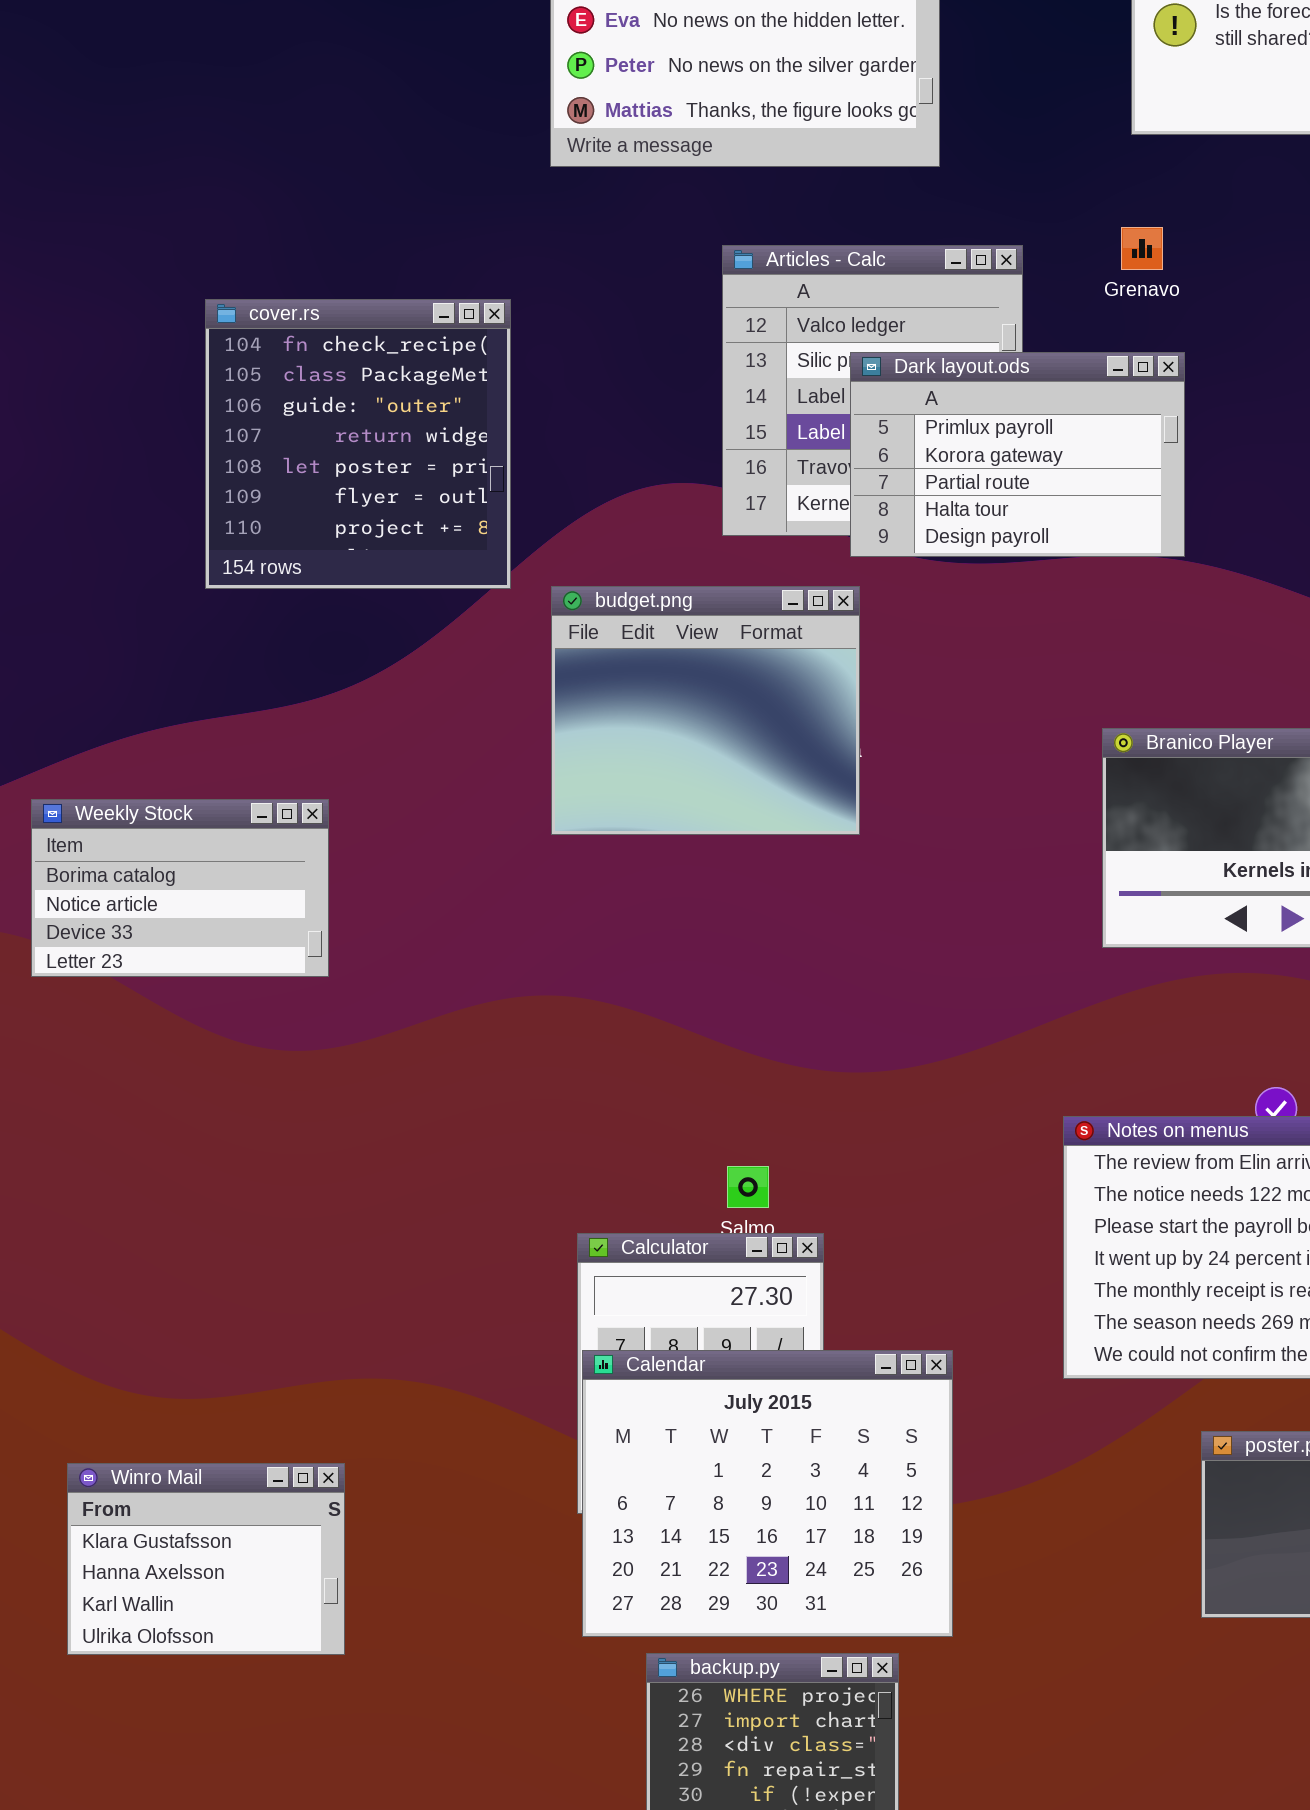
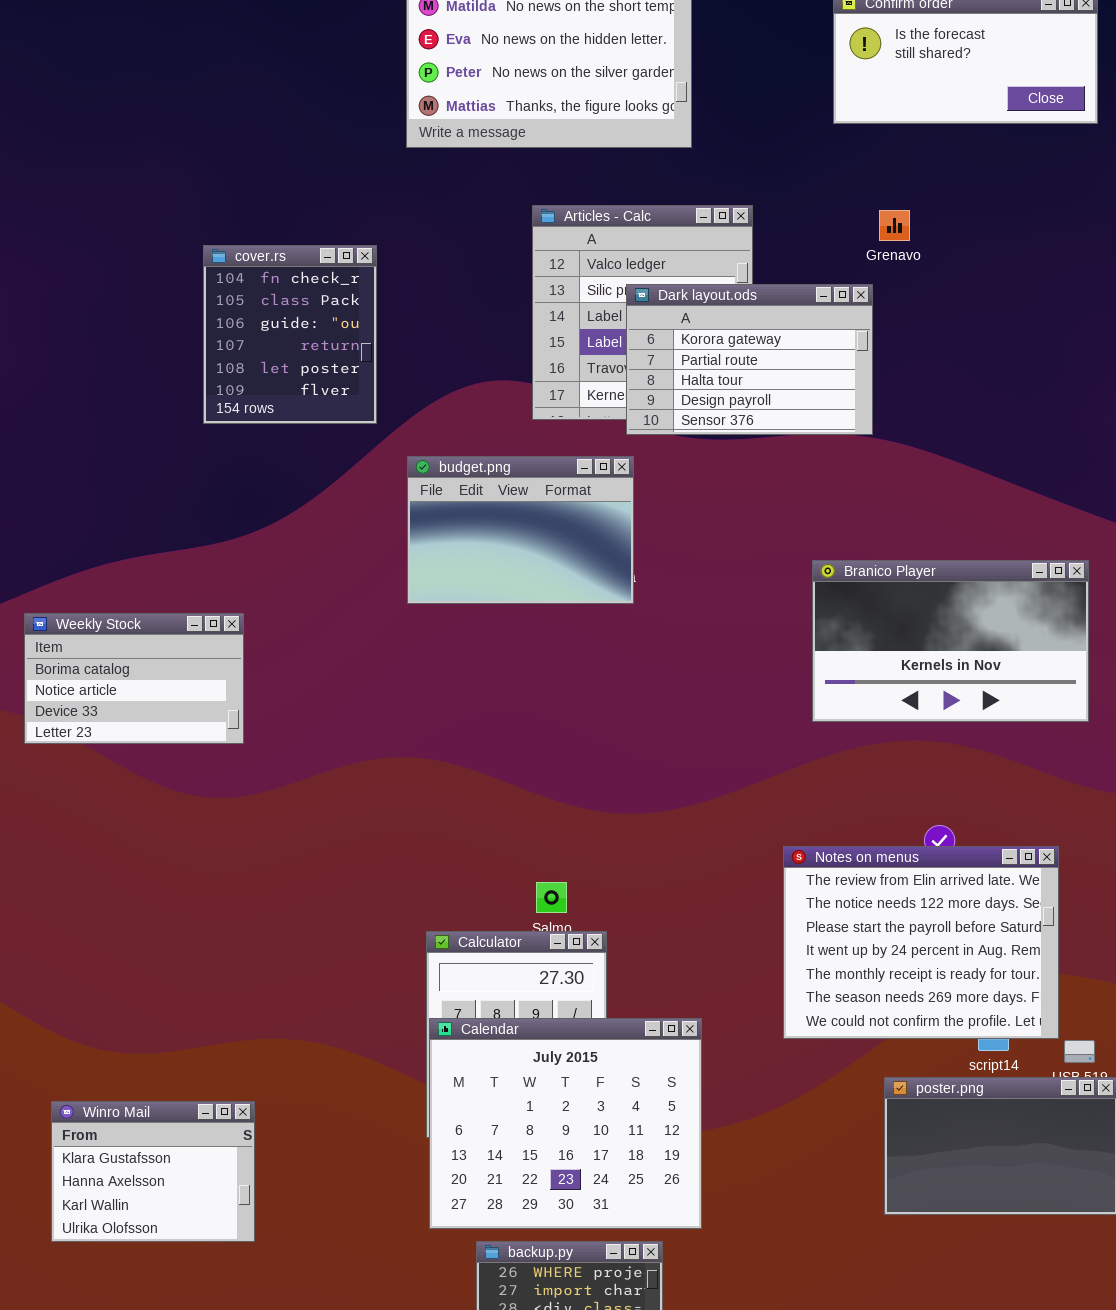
Grenavo: [1121,227,1163,270] -> [879,210,910,241], moved
cover.rs: [205,299,511,589] -> [203,245,377,424], resized
Dark layout.ods: [850,352,1185,557] -> [626,284,873,435], scrolled down 1 row
budget.png: [551,586,860,835] -> [407,456,634,604], resized

